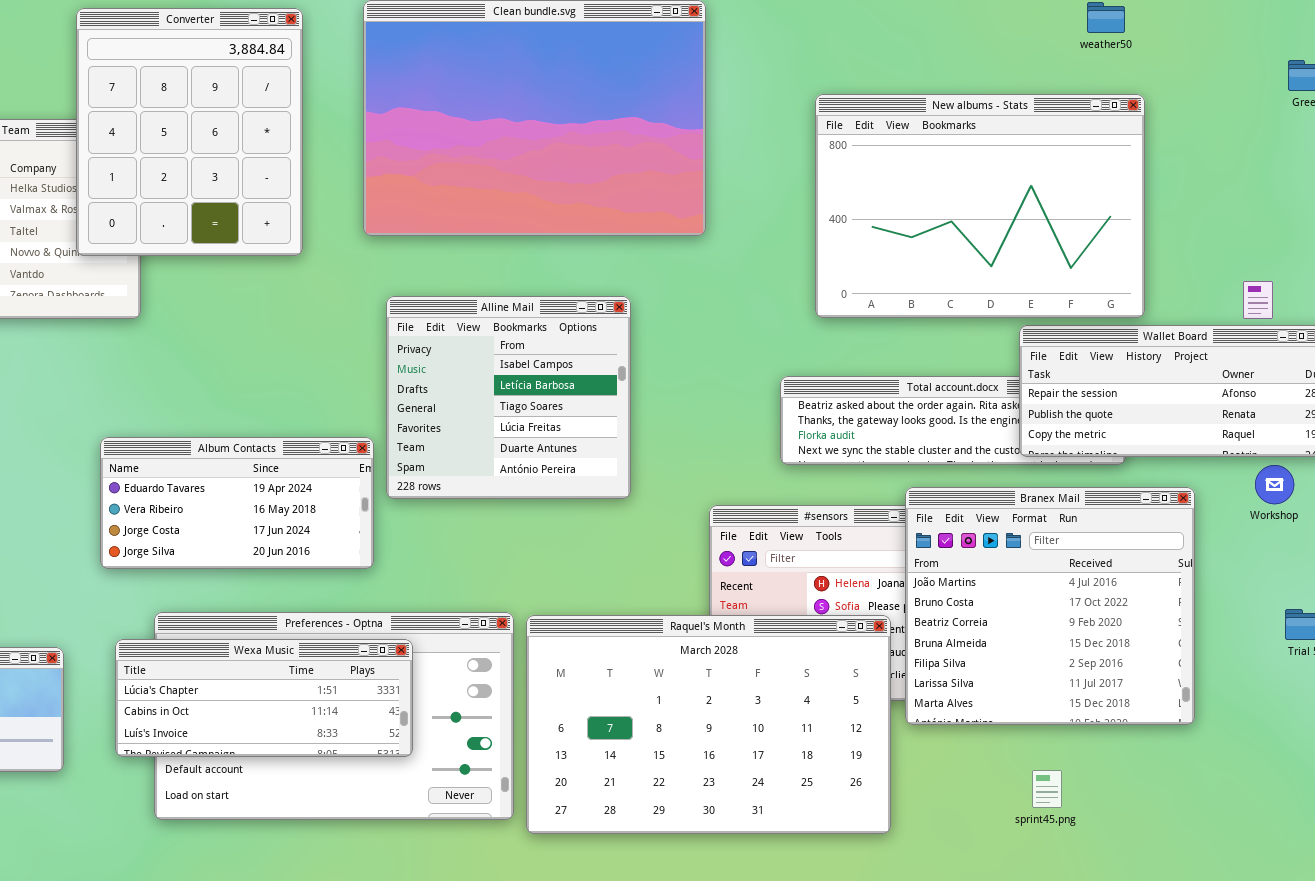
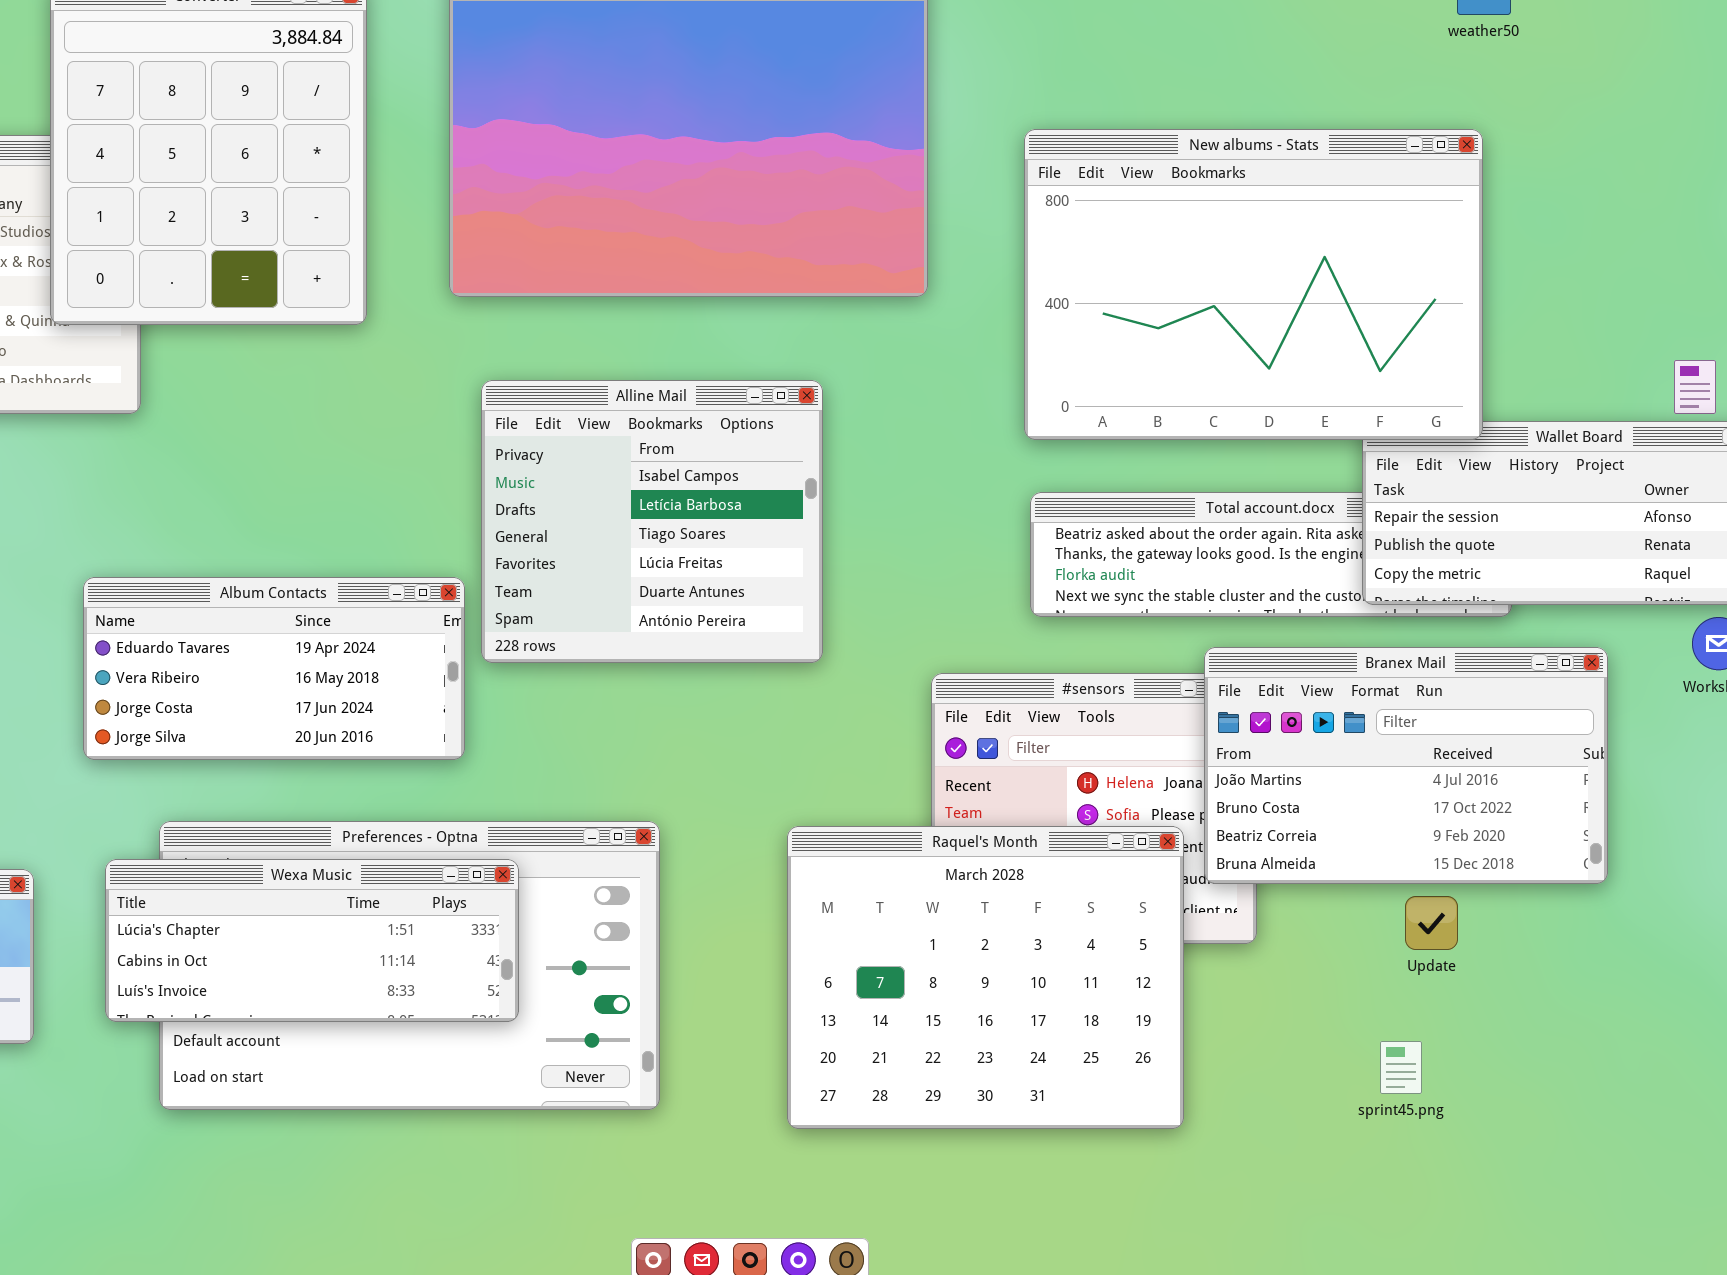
New albums - Stats: [815,94,1145,318] -> [1024,129,1483,440], moved
Branex Mail: [905,487,1195,725] -> [1204,647,1608,884], resized
Raquel's Month: [526,615,891,834] -> [787,826,1184,1129], resized

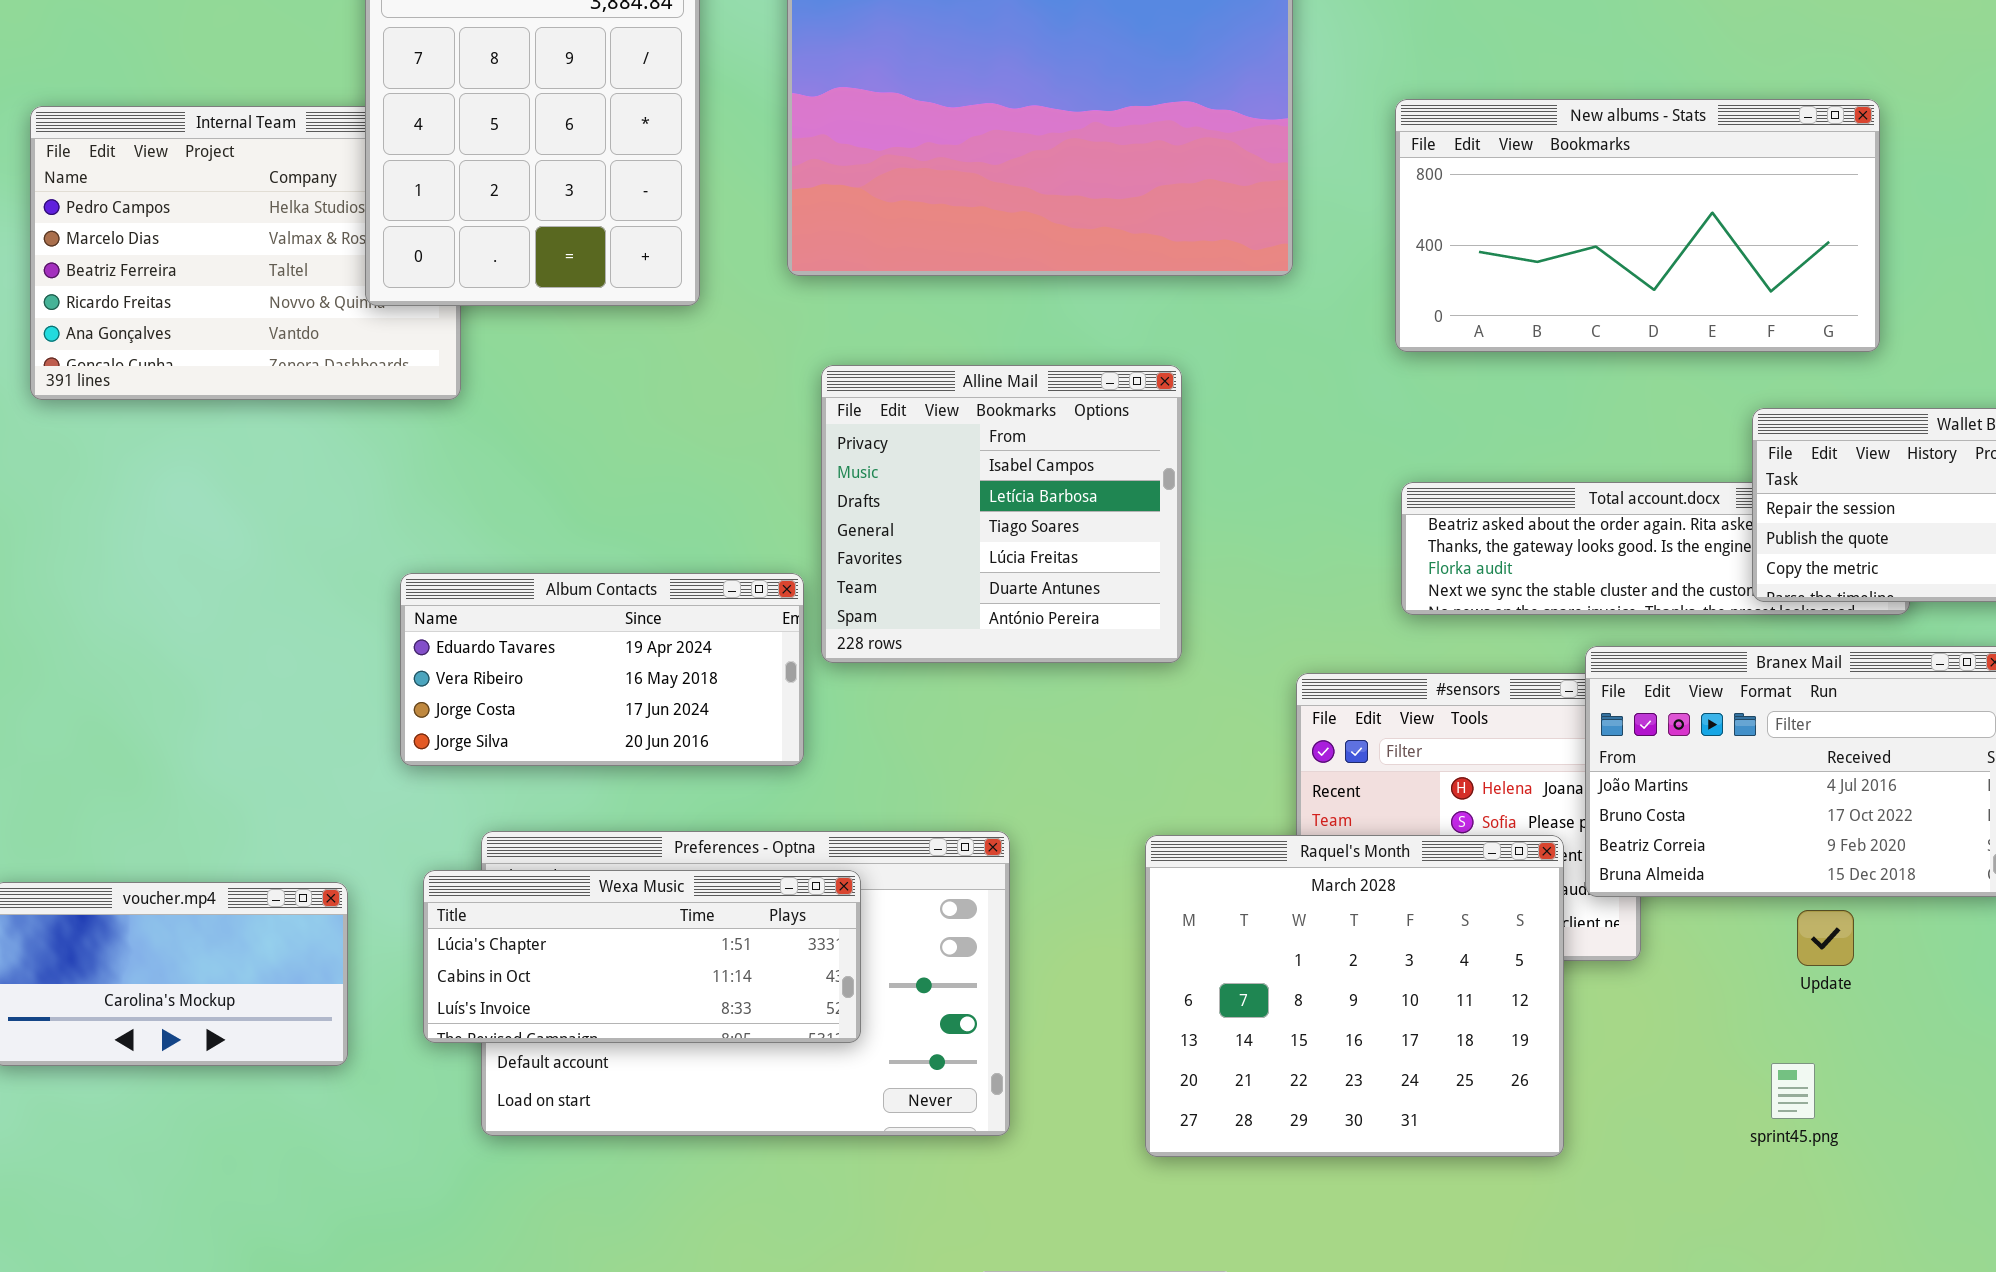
New albums - Stats: [1024,129,1483,440] -> [1395,99,1880,352], resized

